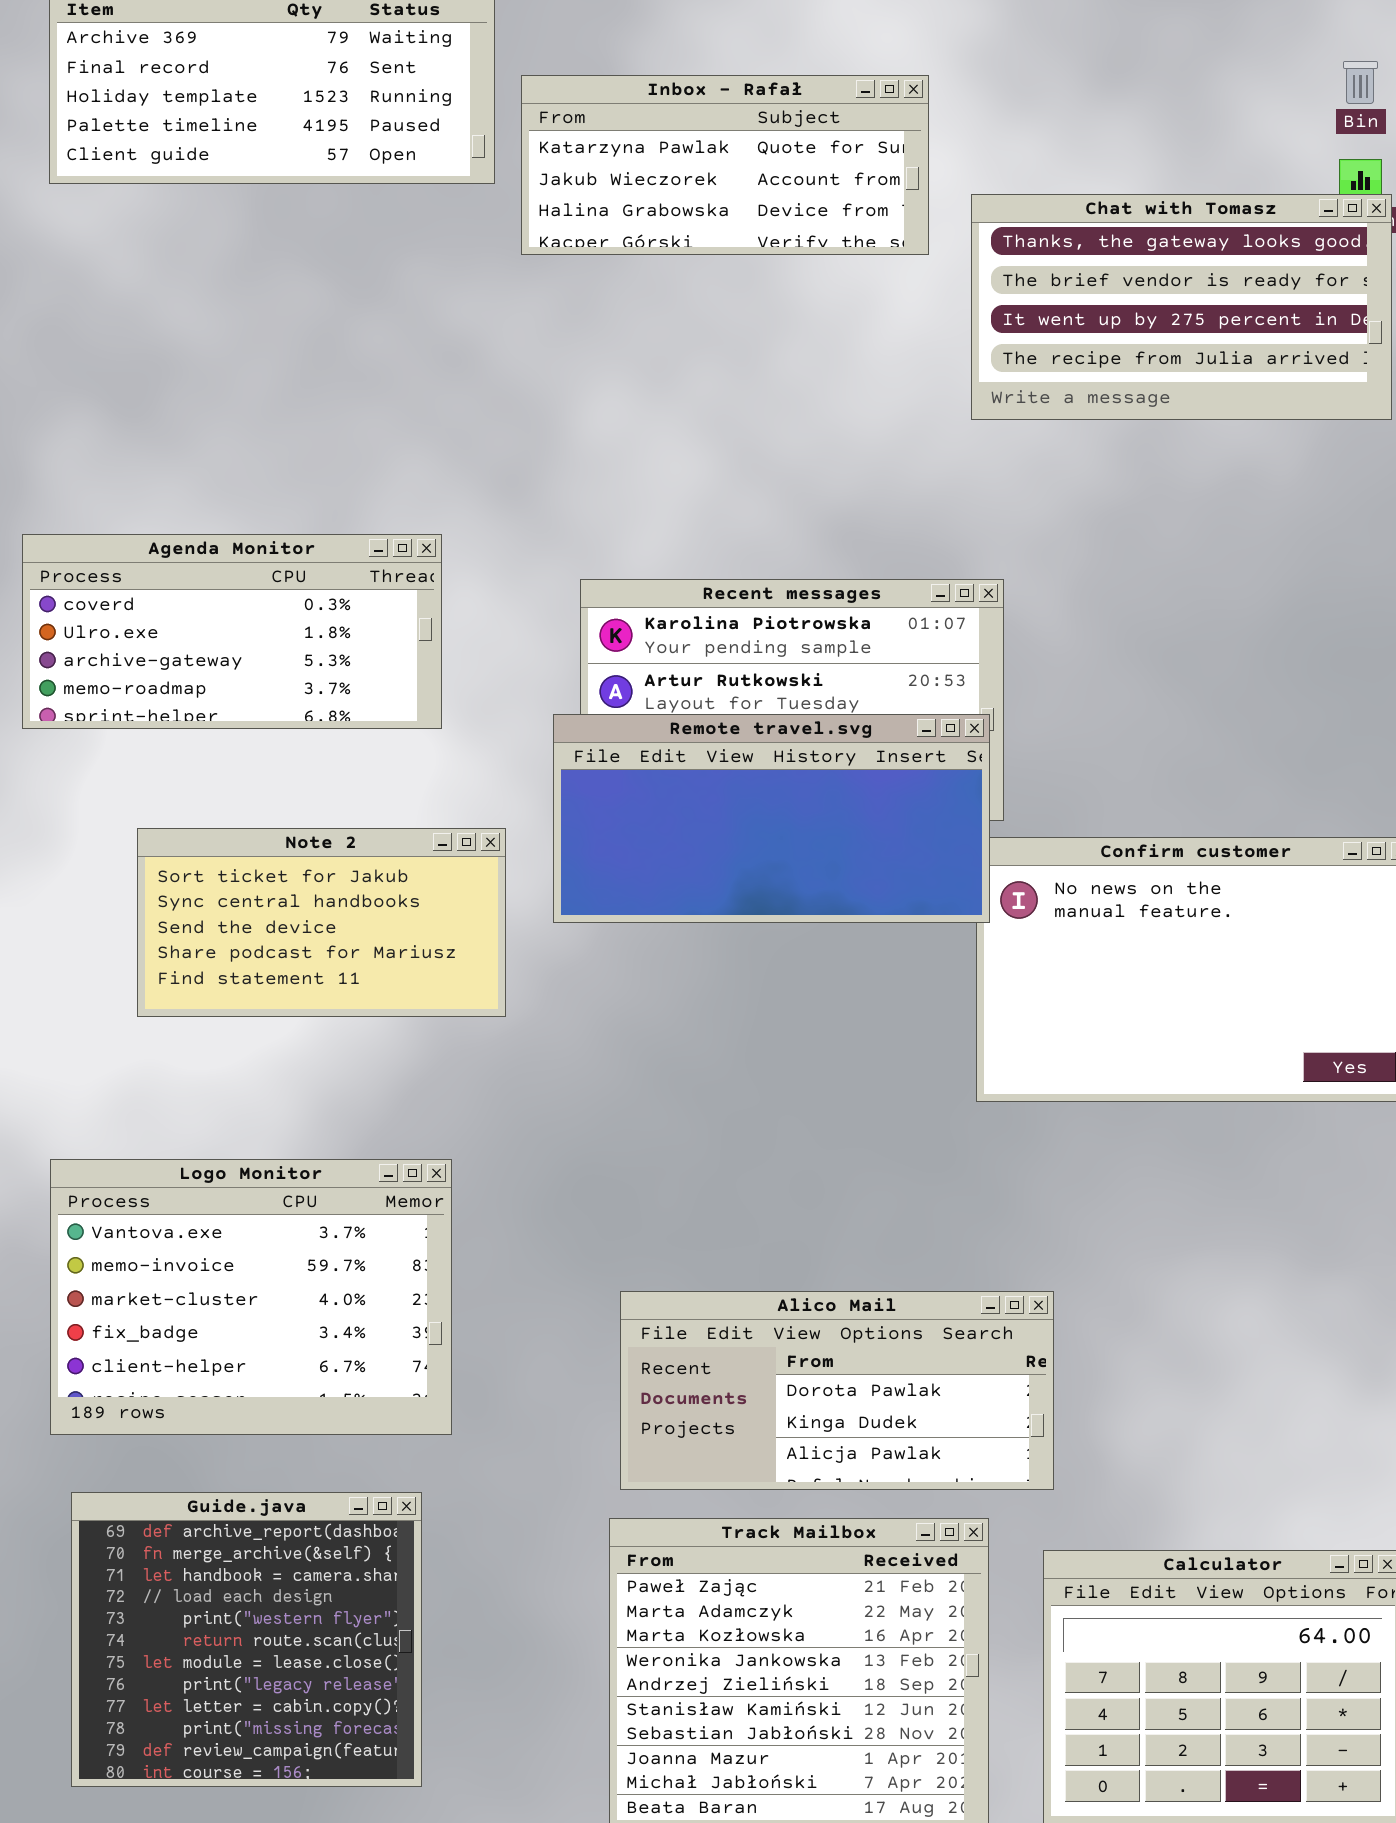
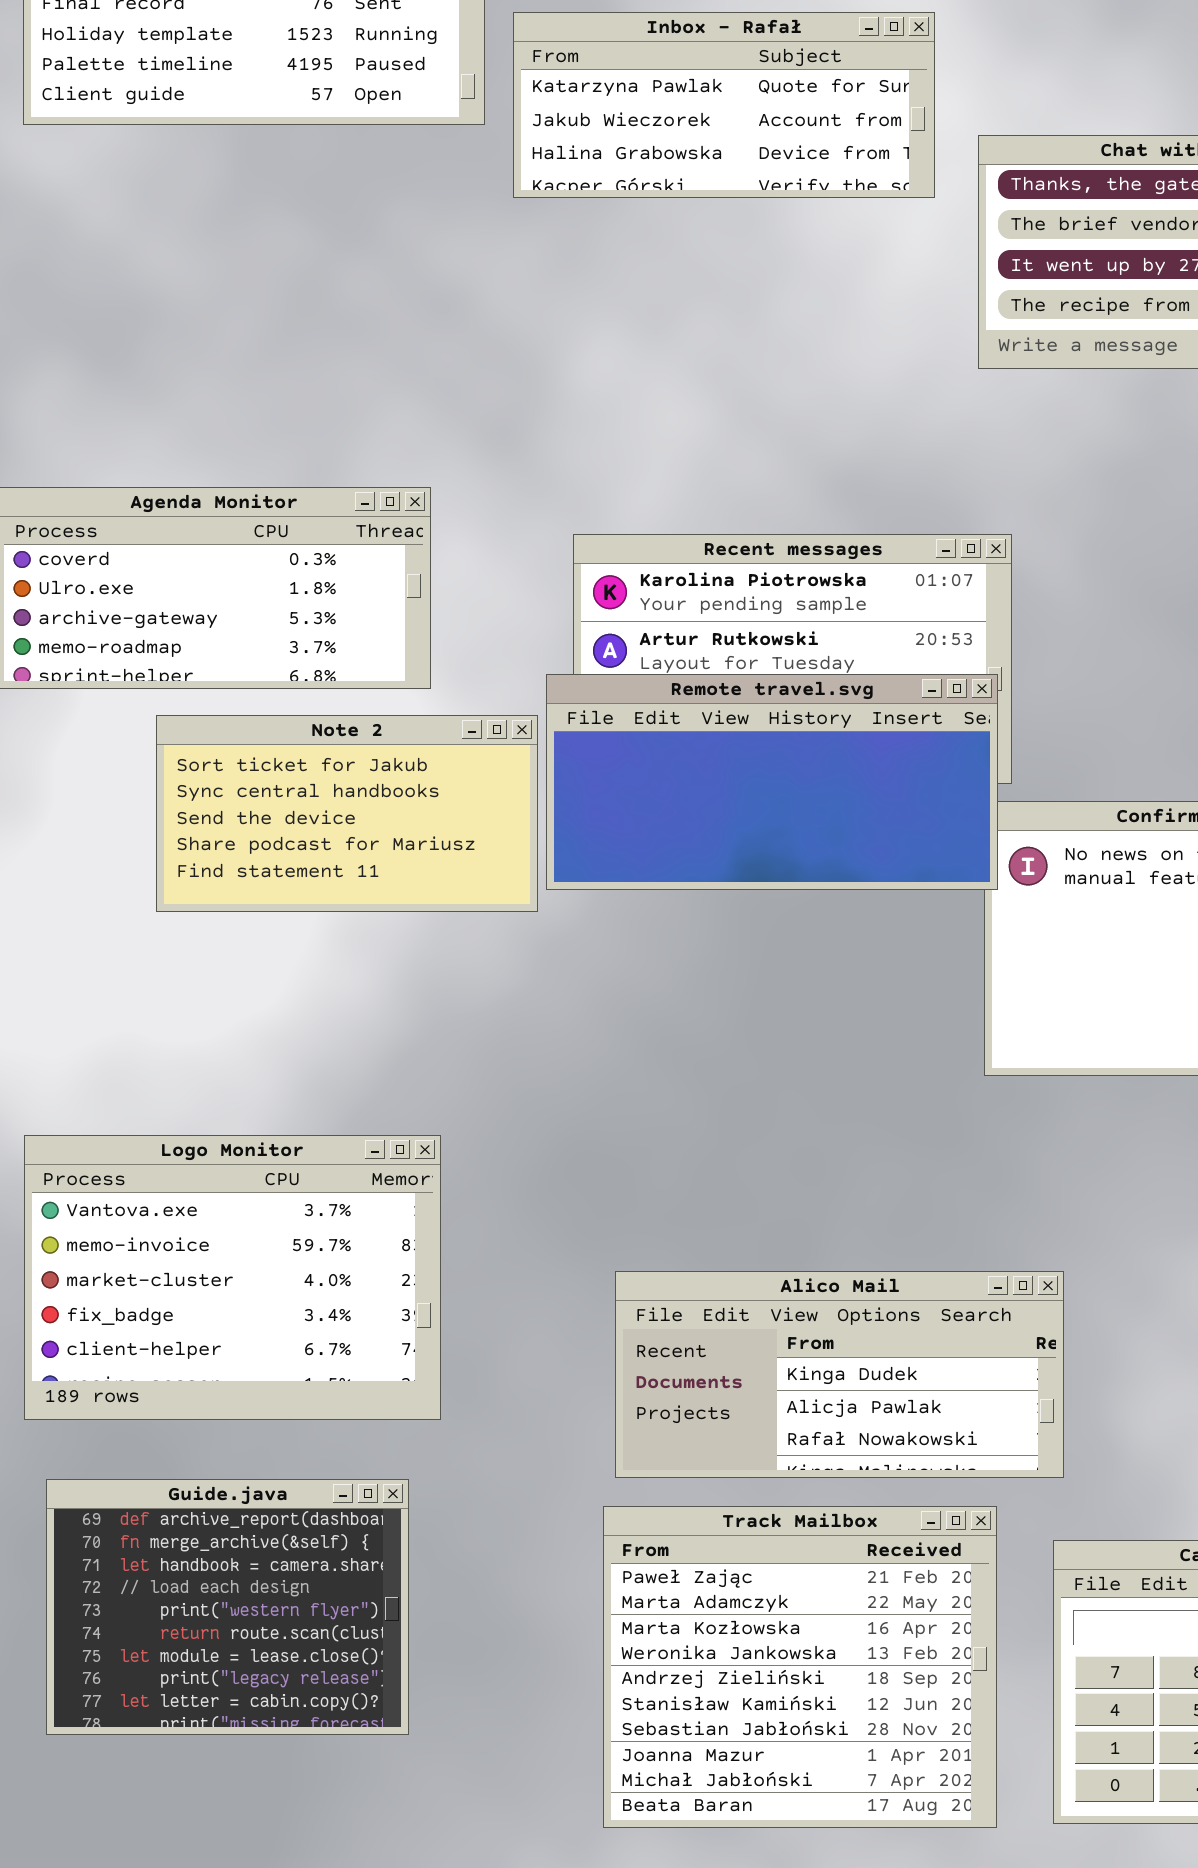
Note 2: [137,828,506,1017] -> [156,715,538,912], moved
Alico Mail: [620,1291,1054,1490] -> [615,1271,1064,1478], scrolled down 1 row
Guide.java: [71,1492,422,1787] -> [46,1479,409,1735], resized

